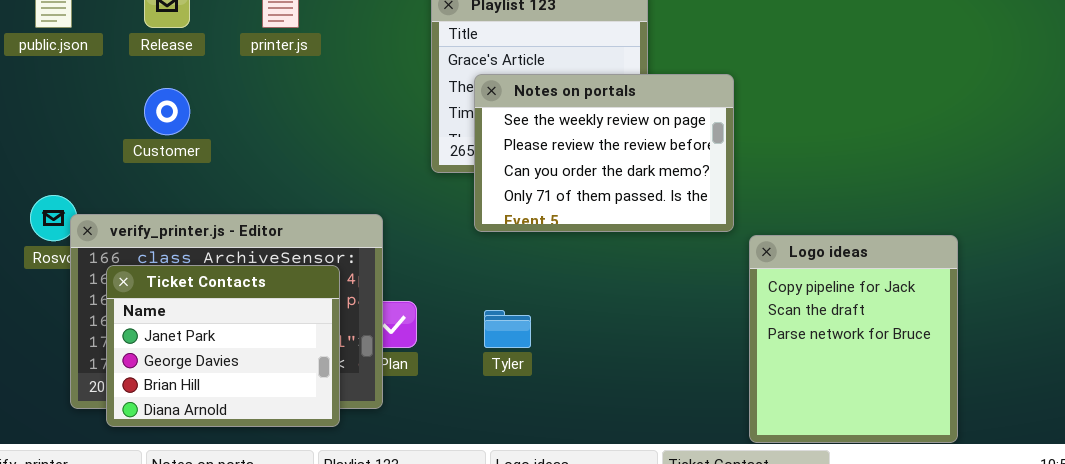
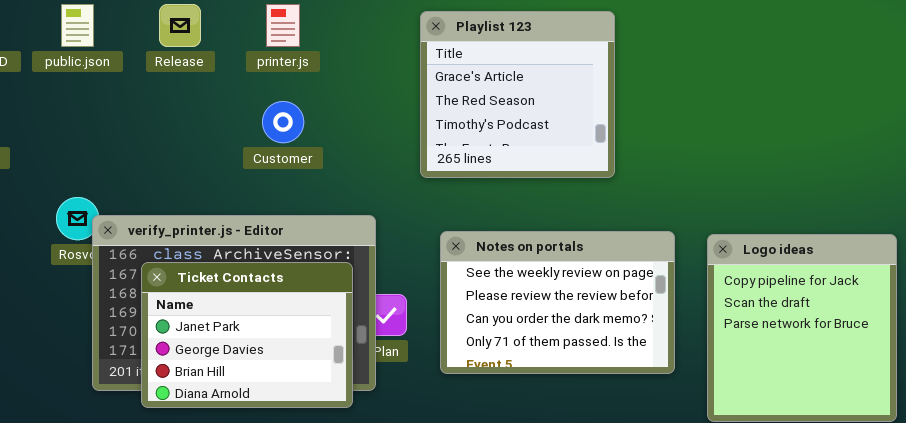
Notes on portals: [474,74,734,232] -> [440,231,675,374], moved
Customer: [144,88,190,135] -> [262,101,304,143], moved
Ticket Contacts: [106,265,340,427] -> [141,262,353,408], moved

